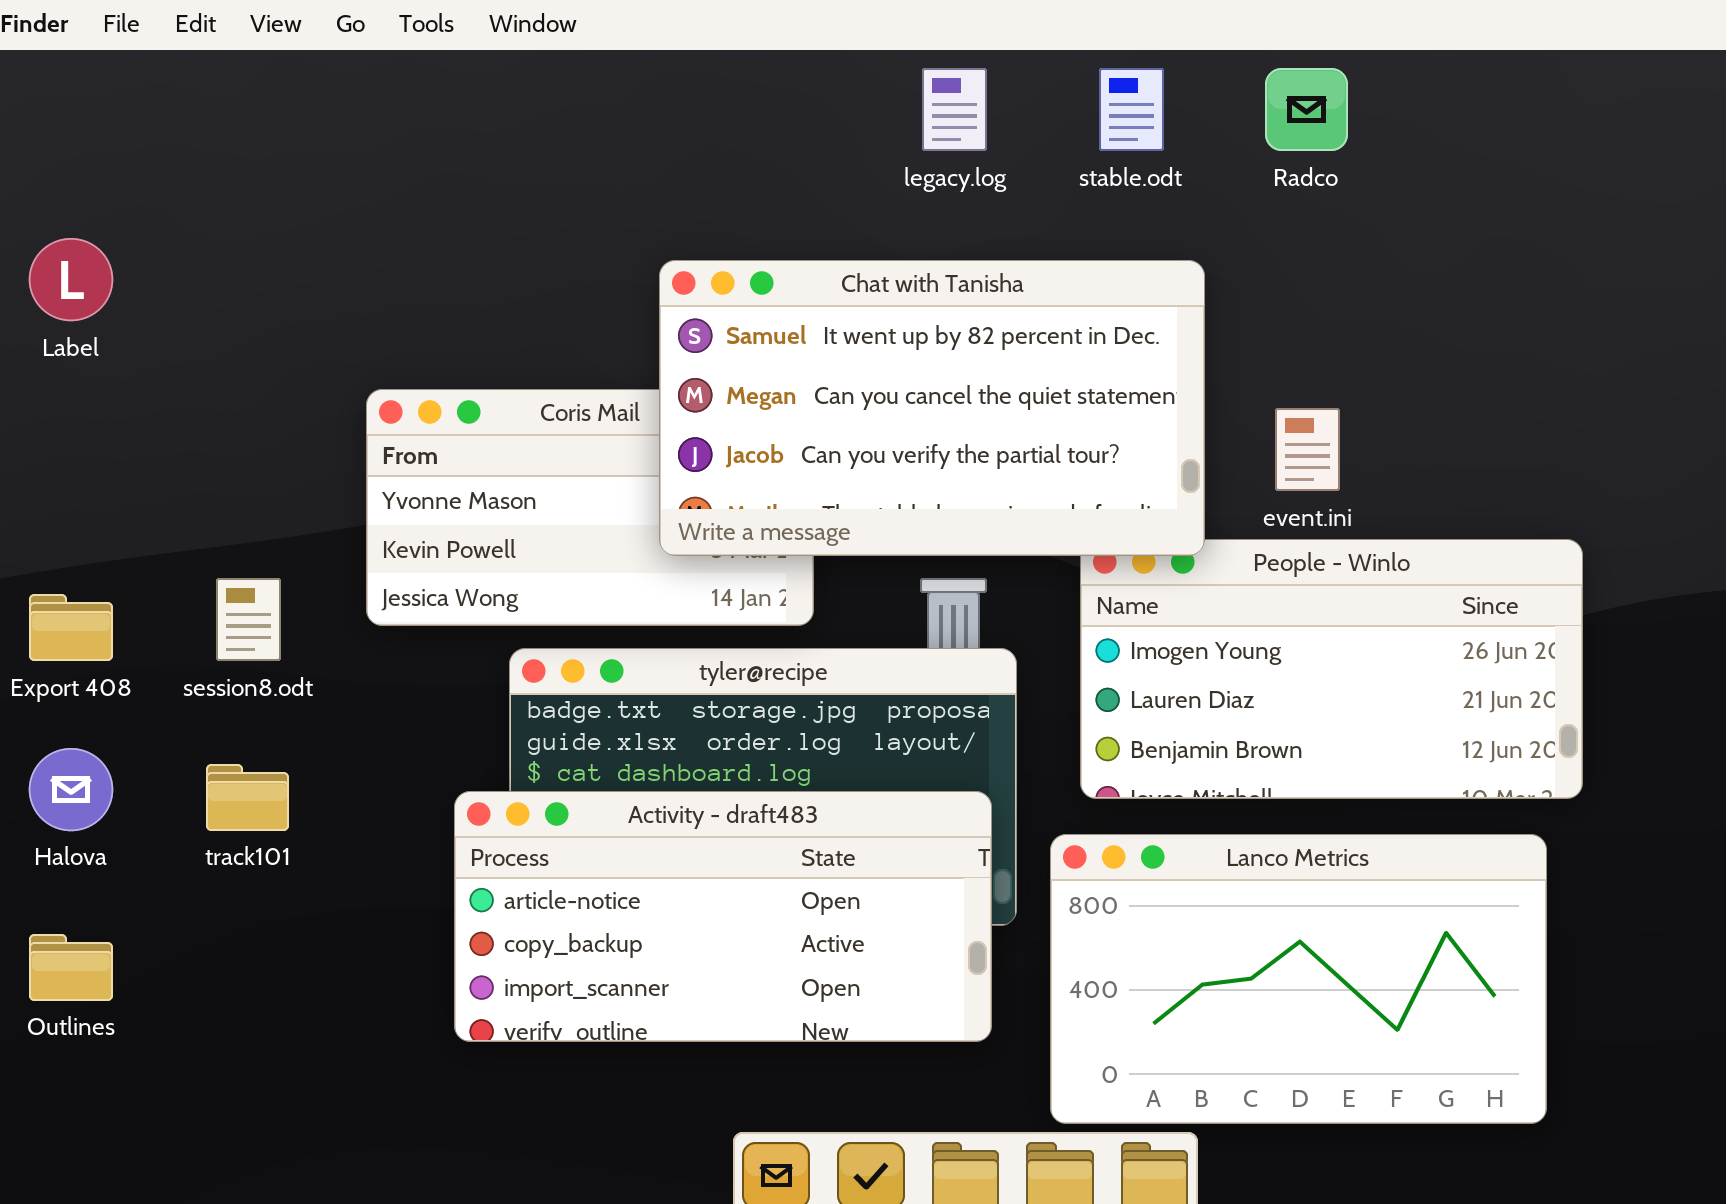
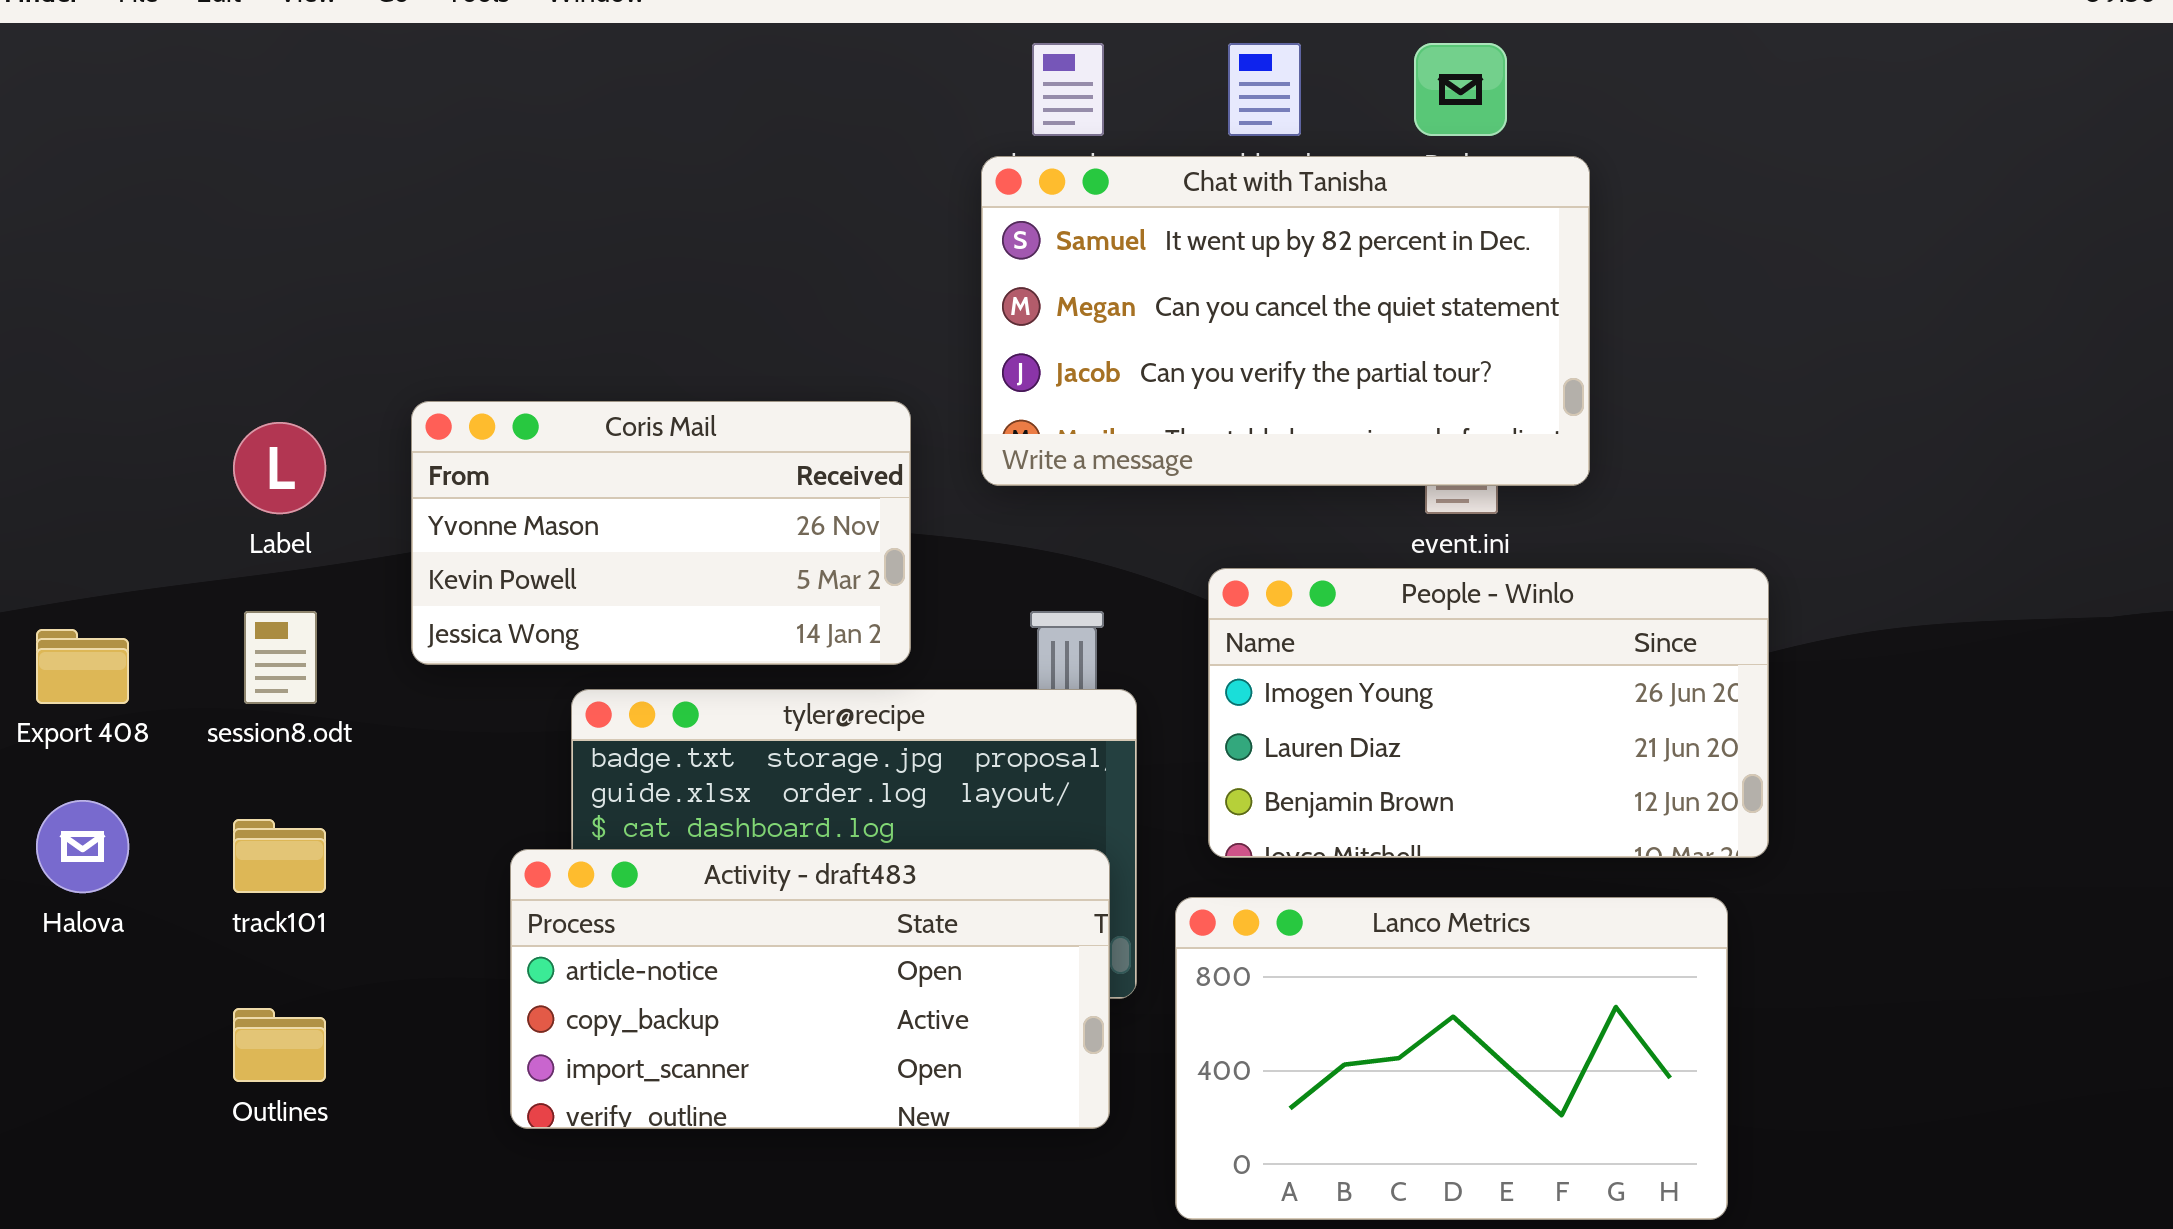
Label: [29,238,113,321] -> [233,422,326,514], moved
Chat with Tanisha: [659,260,1205,556] -> [981,156,1590,486], moved
Outlines: [29,934,113,1001] -> [233,1008,326,1082], moved

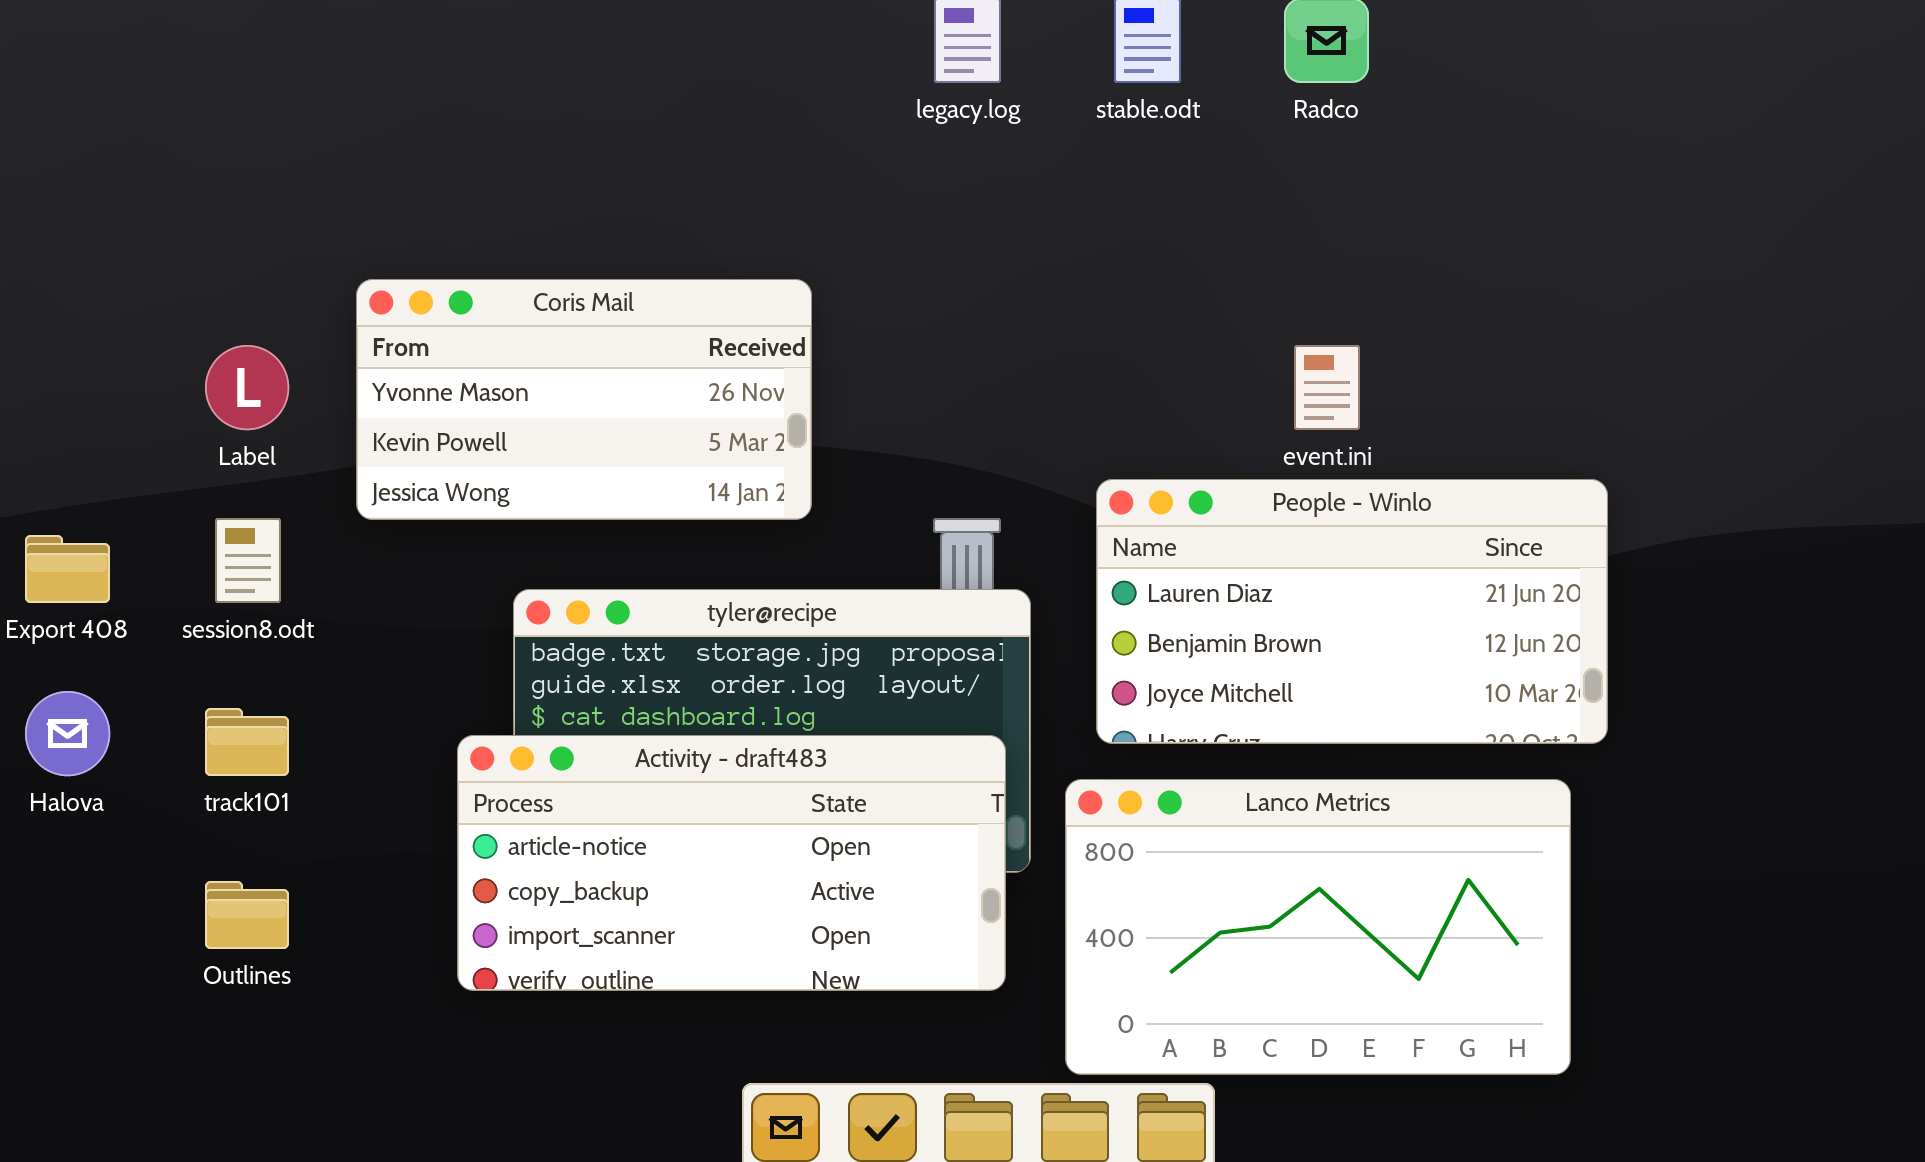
Chat with Tanisha: [981,156,1590,486] -> none, closed
Coris Mail: [411,401,911,665] -> [356,279,812,520], moved
People - Winlo: [1208,568,1769,858] -> [1096,479,1608,744], scrolled down 1 row

